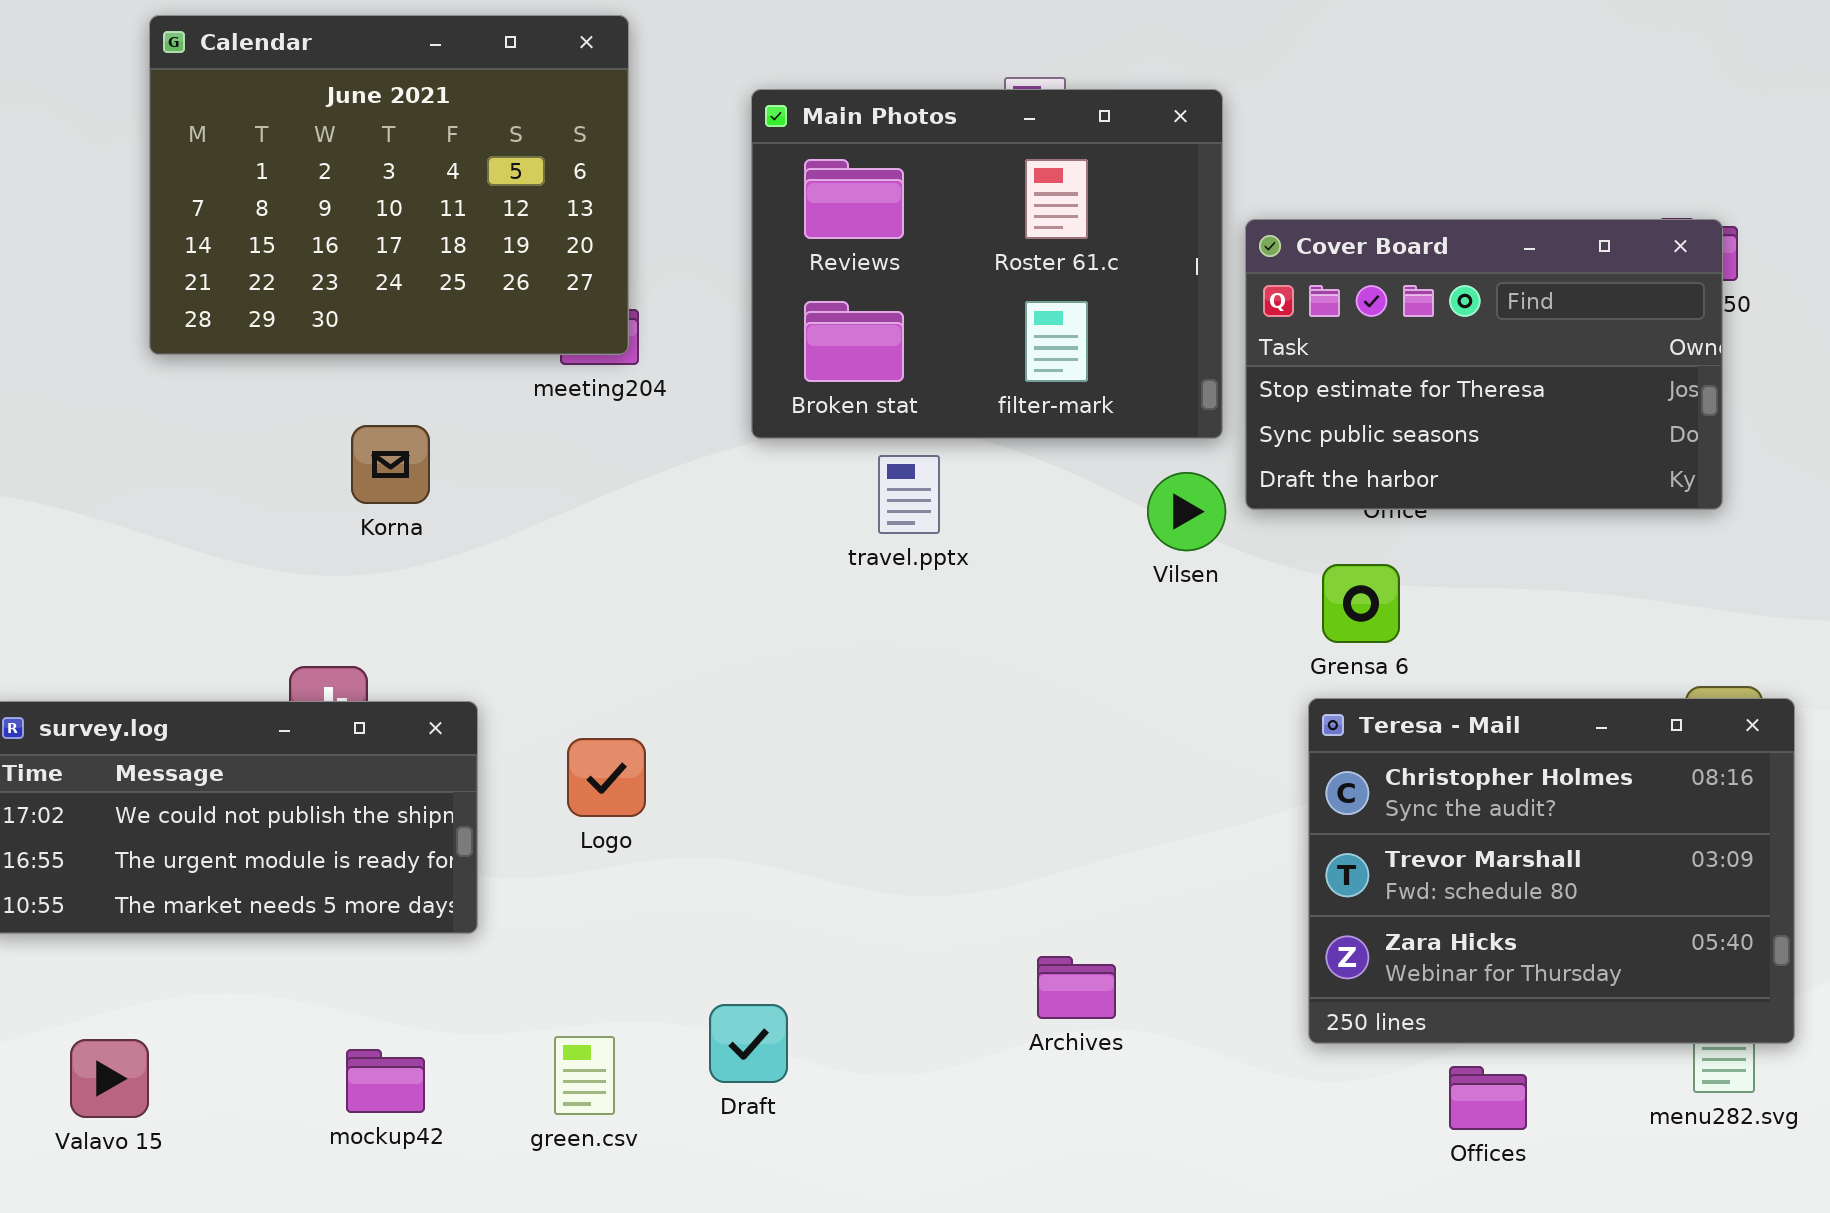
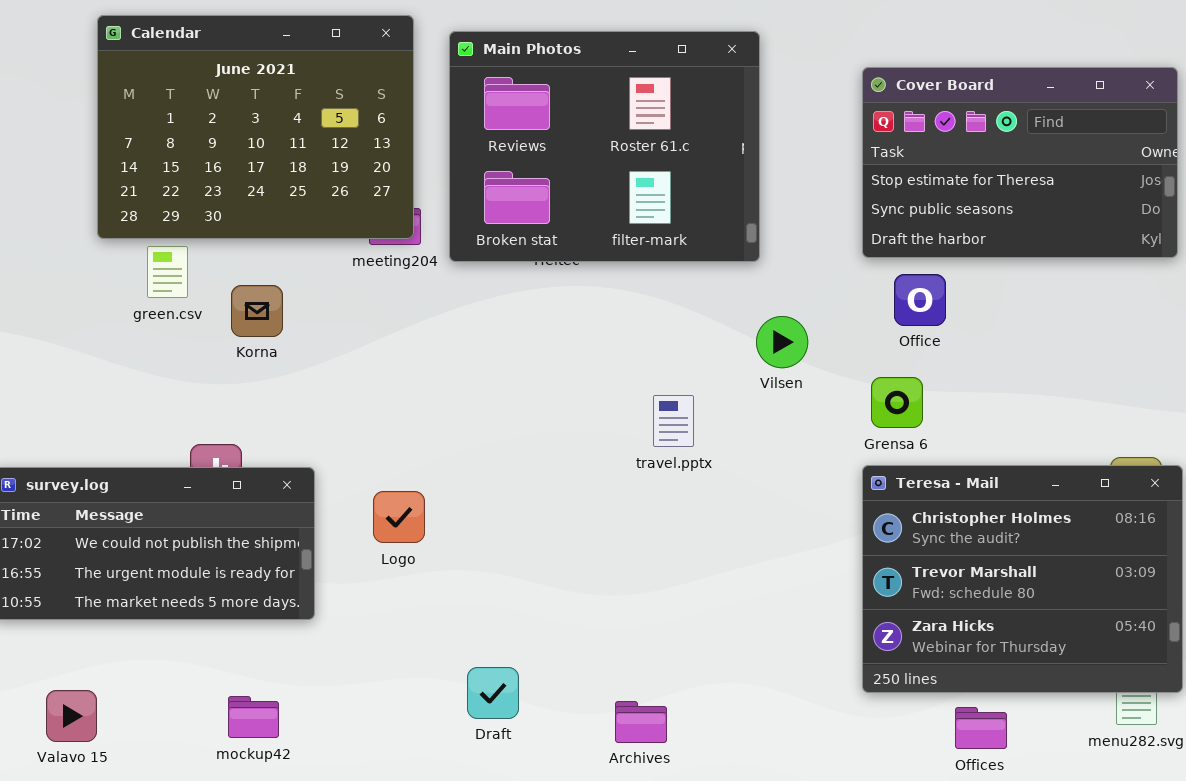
Main Photos: [751,89,1223,439] -> [449,31,760,262], moved
Cover Board: [1245,219,1723,510] -> [862,67,1178,258], moved
travel.pptx: [878,455,940,534] -> [653,395,694,447], moved
Archives: [1037,956,1116,1019] -> [615,701,667,743], moved
green.csv: [554,1036,615,1115] -> [147,246,188,298], moved

